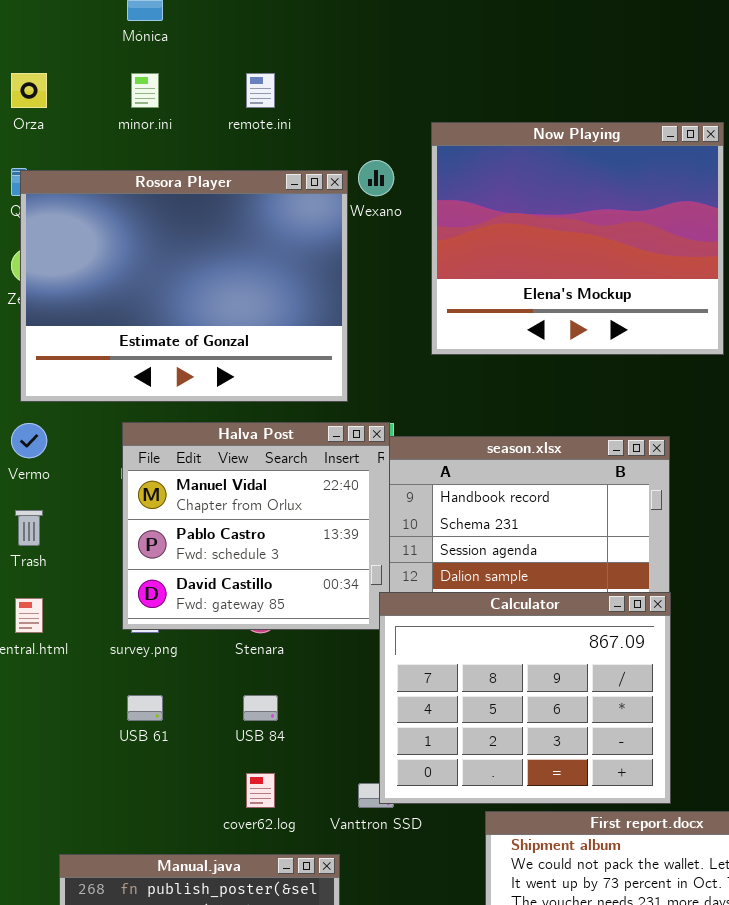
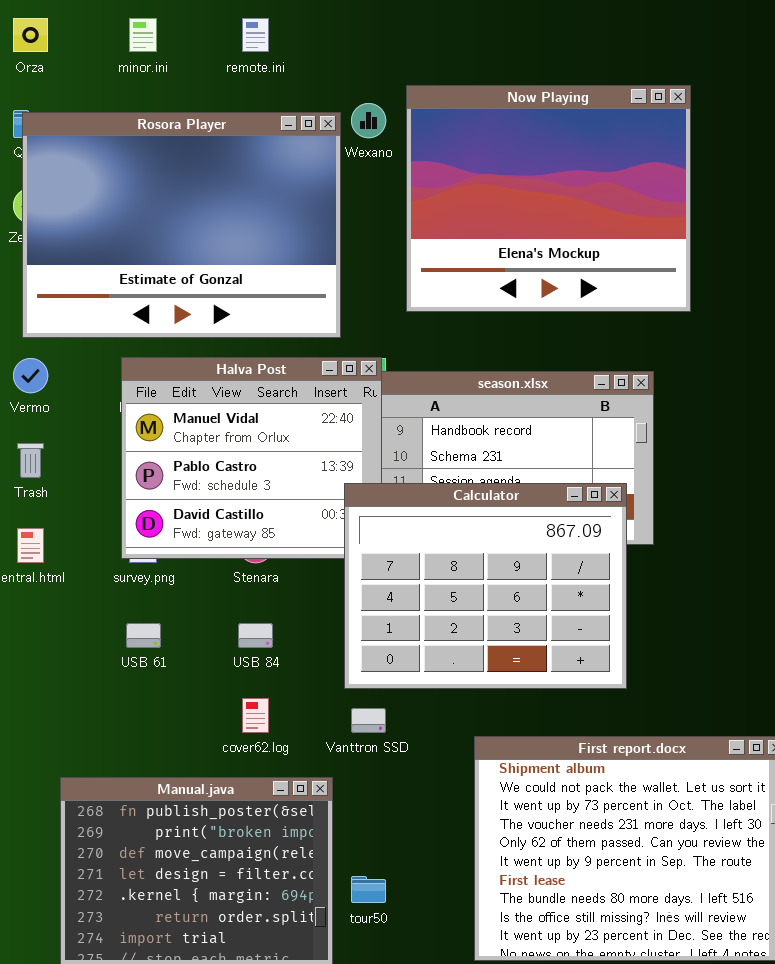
Now Playing: [431,122,724,355] -> [406,85,691,312], moved
Calculator: [379,592,671,804] -> [344,483,627,689], moved

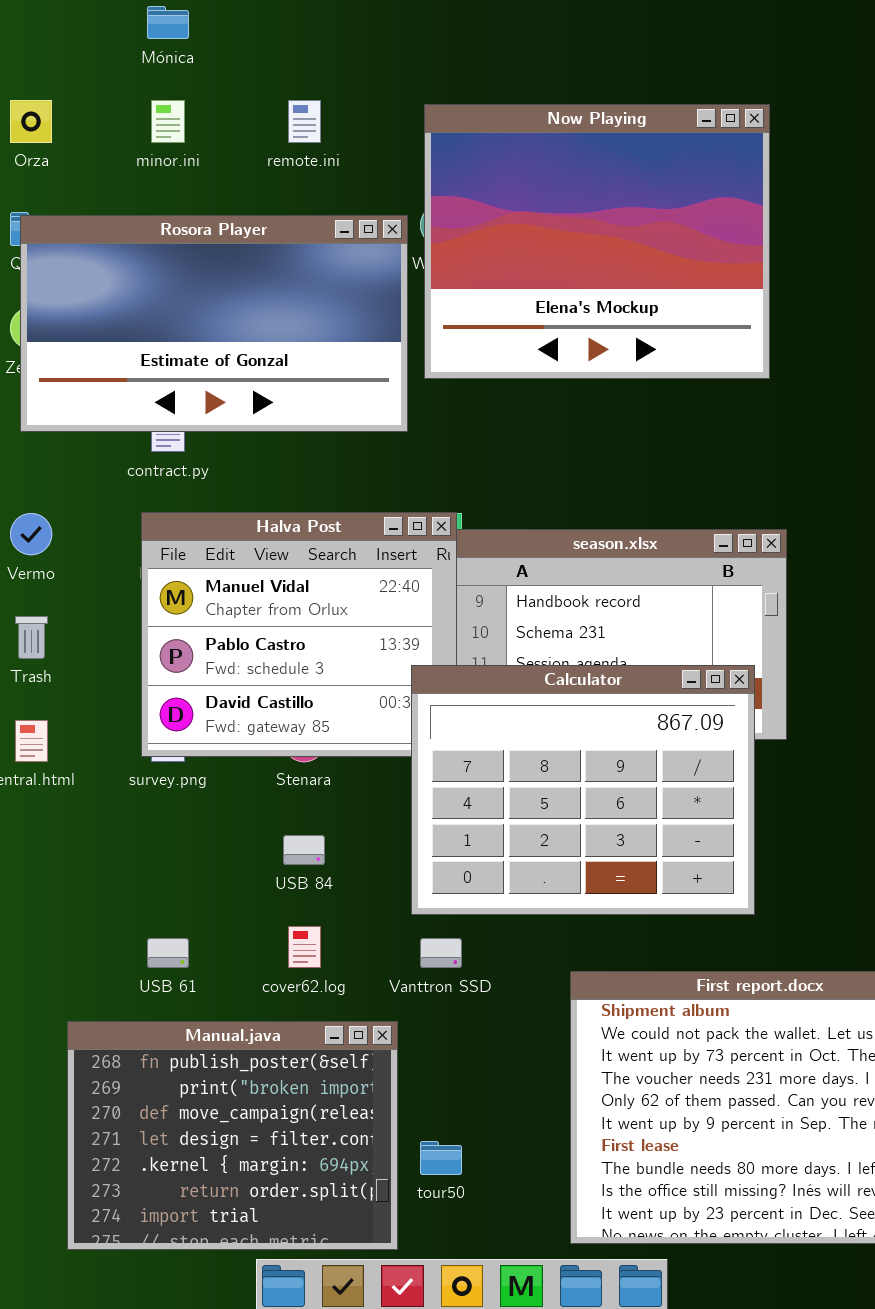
Now Playing: [406,85,691,312] -> [424,104,770,379], moved
Rosora Player: [22,112,341,338] -> [20,215,408,432], resized
USB 61: [126,623,161,648] -> [147,938,189,968], moved

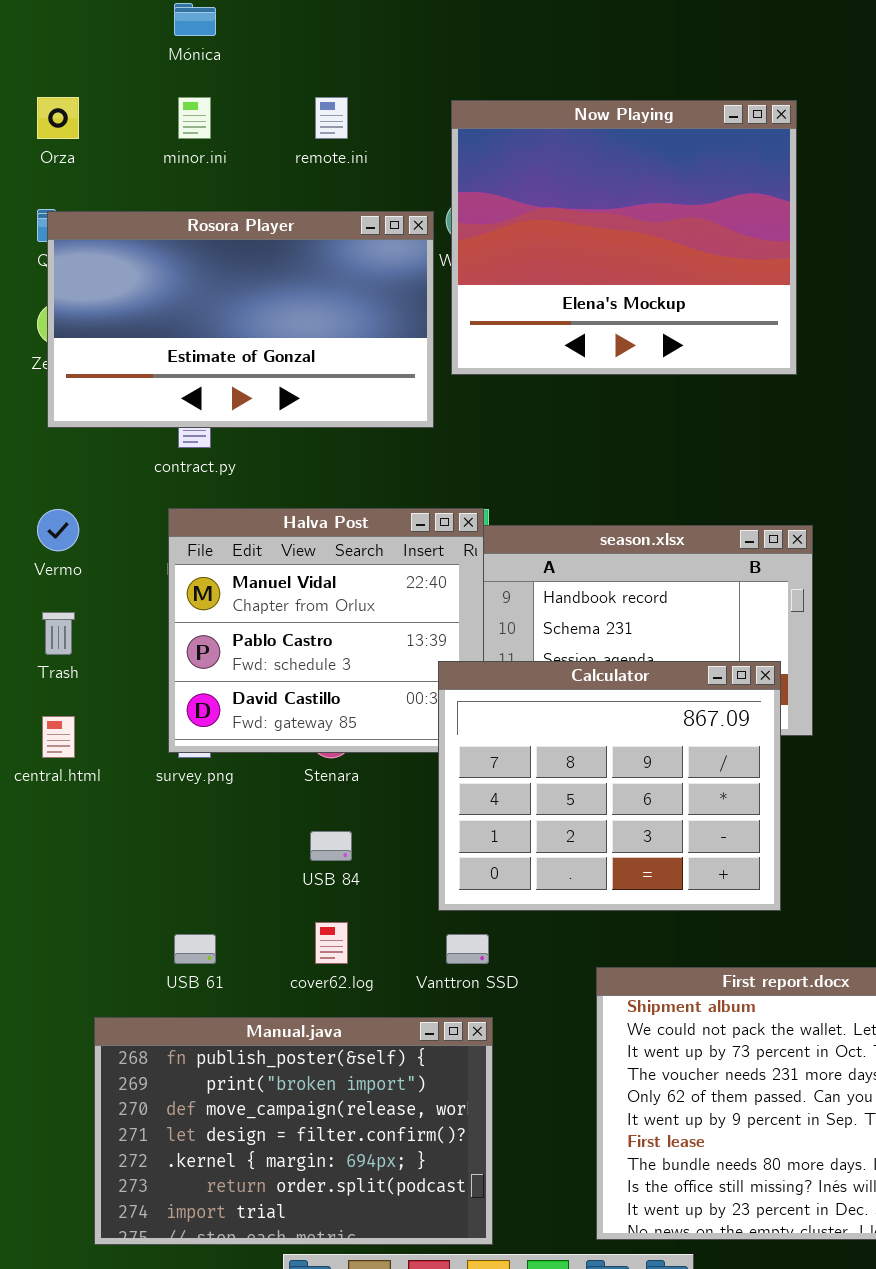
Manual.java: [67,1021,398,1250] -> [94,1017,493,1245], resized

